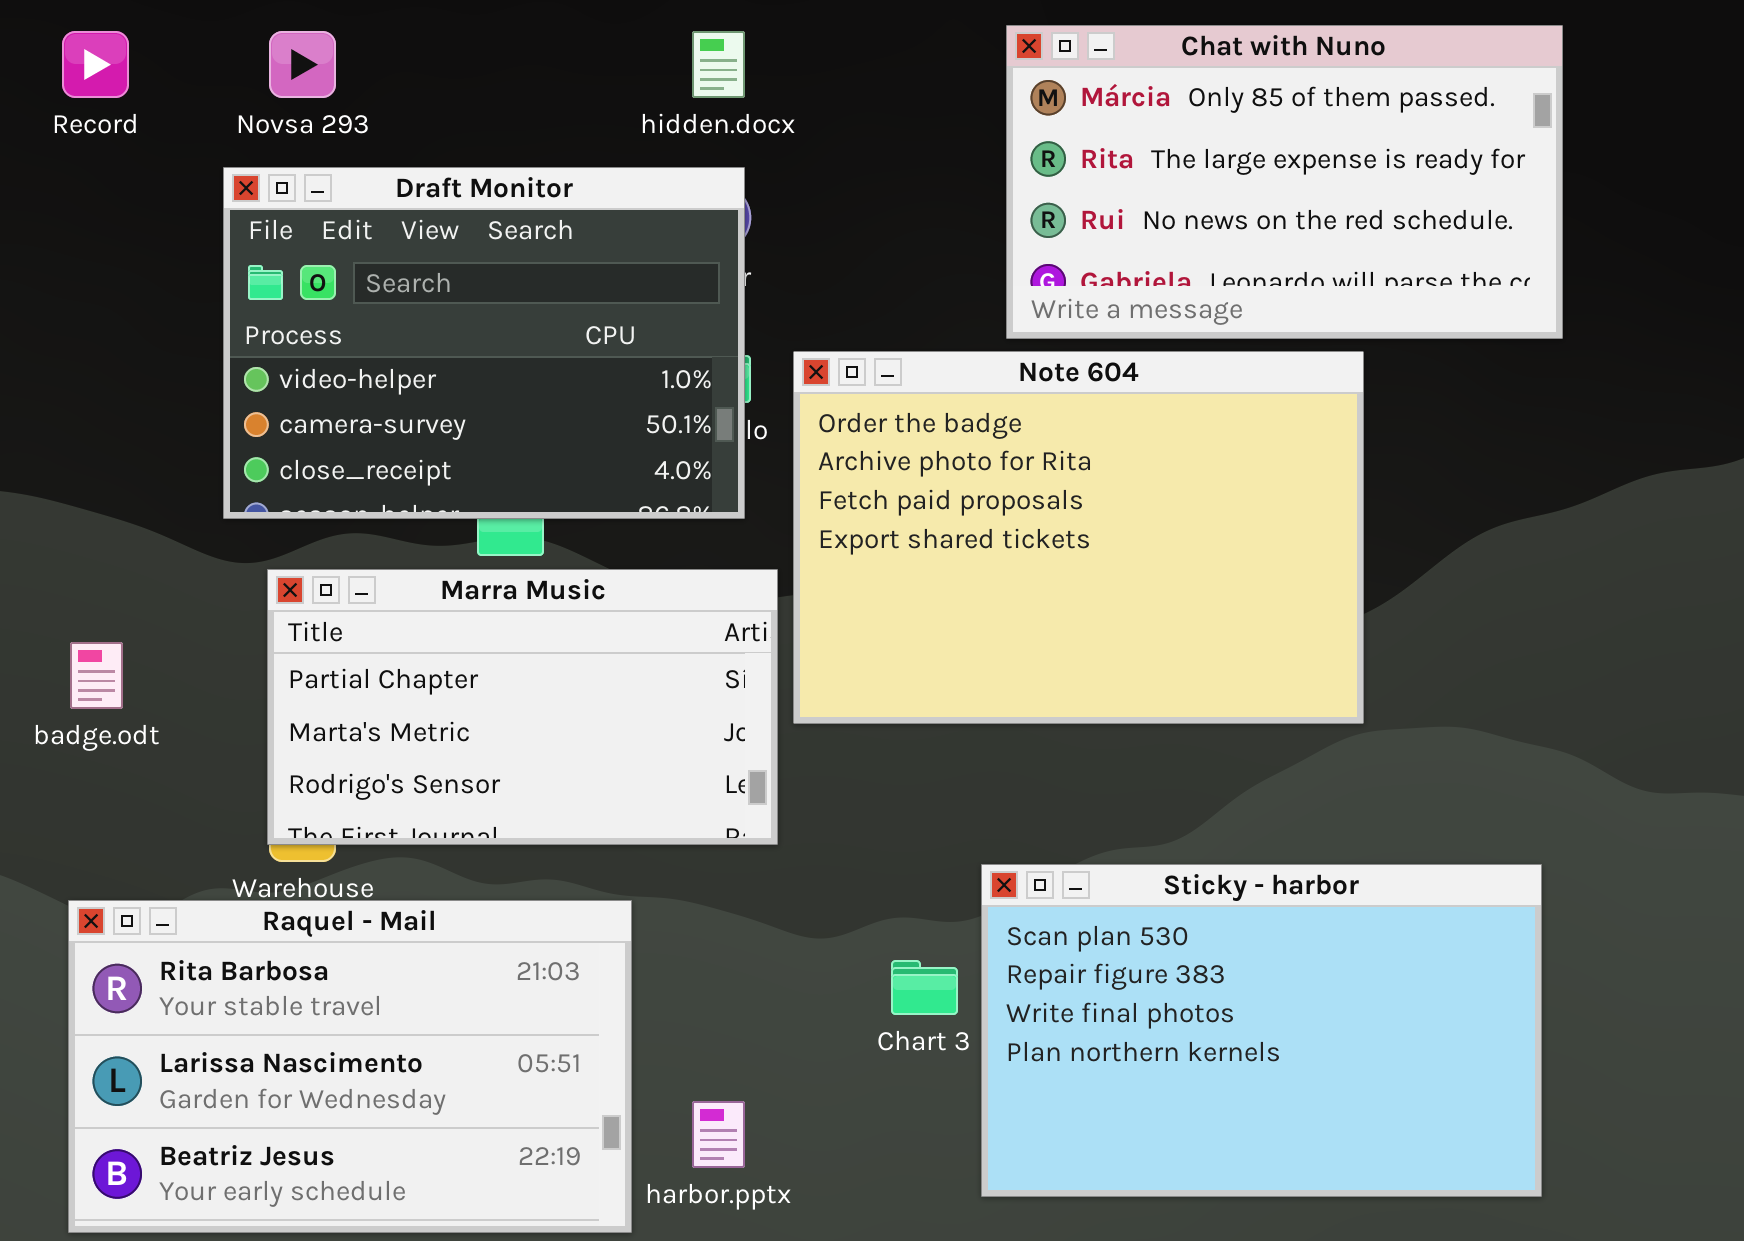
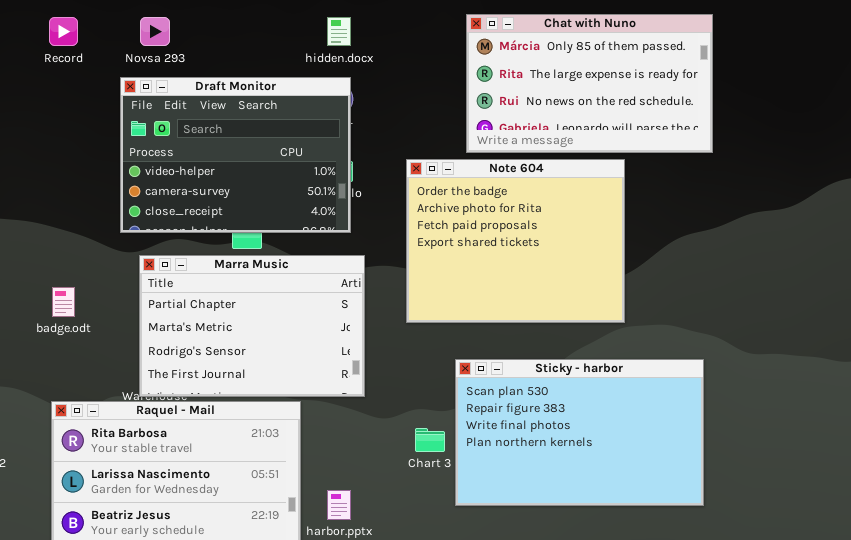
Note 604: [793,351,1364,724] -> [406,159,625,323], resized
Marra Music: [267,569,778,845] -> [139,255,365,397], resized
Sticky - harbor: [981,864,1542,1197] -> [455,359,704,506], moved

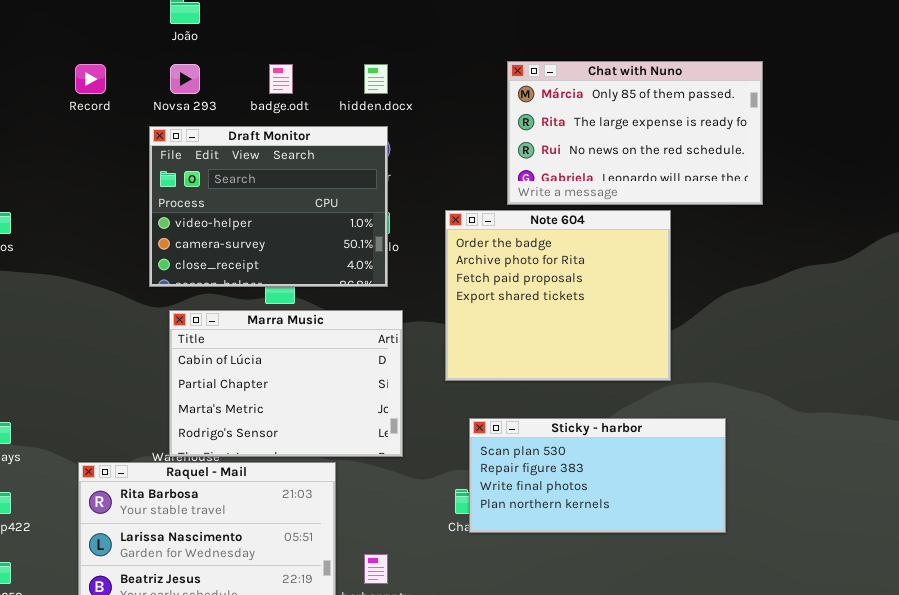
Marra Music: [139,255,365,397] -> [169,310,403,457], scrolled up 1 row
badge.odt: [52,287,75,317] -> [269,64,293,94], moved
Sticky - harbor: [455,359,704,506] -> [469,418,726,533], moved, resized

